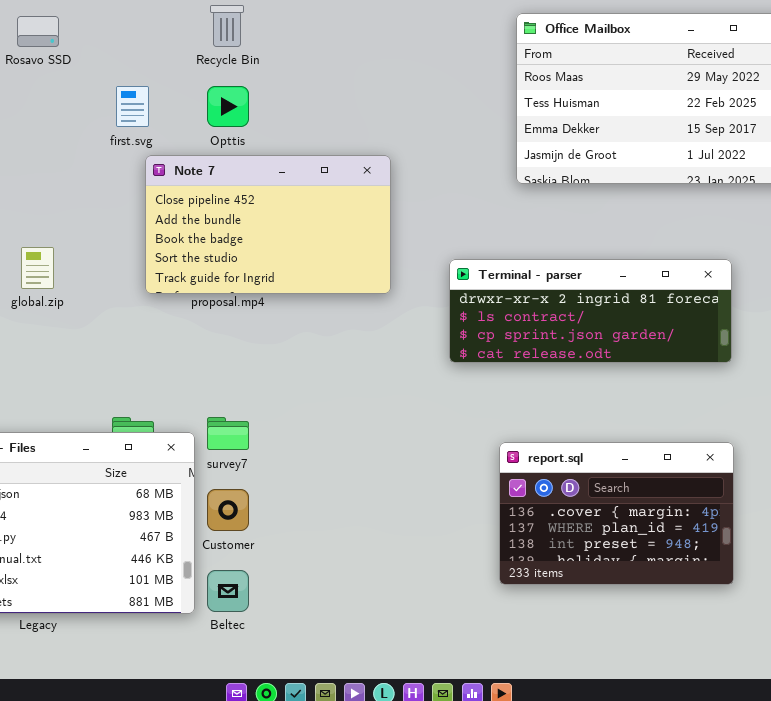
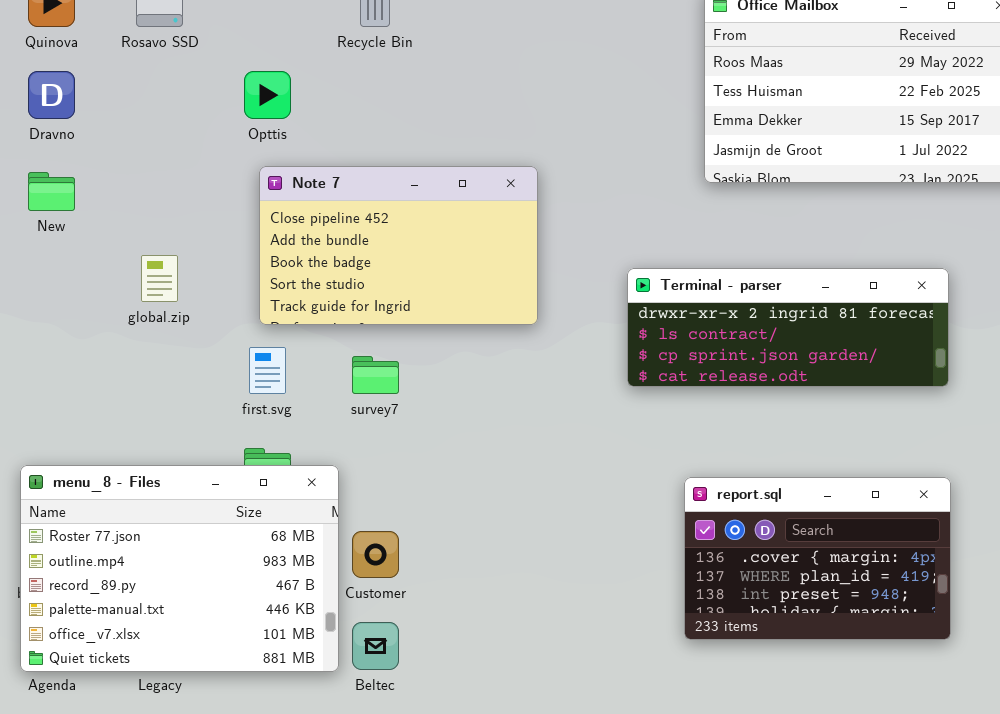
first.svg: [116,86,149,127] -> [249,347,286,394], moved
Opttis: [207,86,249,127] -> [244,71,291,119], moved
Note 7: [145,155,391,294] -> [259,166,538,325], moved
survey7: [207,417,249,450] -> [352,356,399,394], moved

